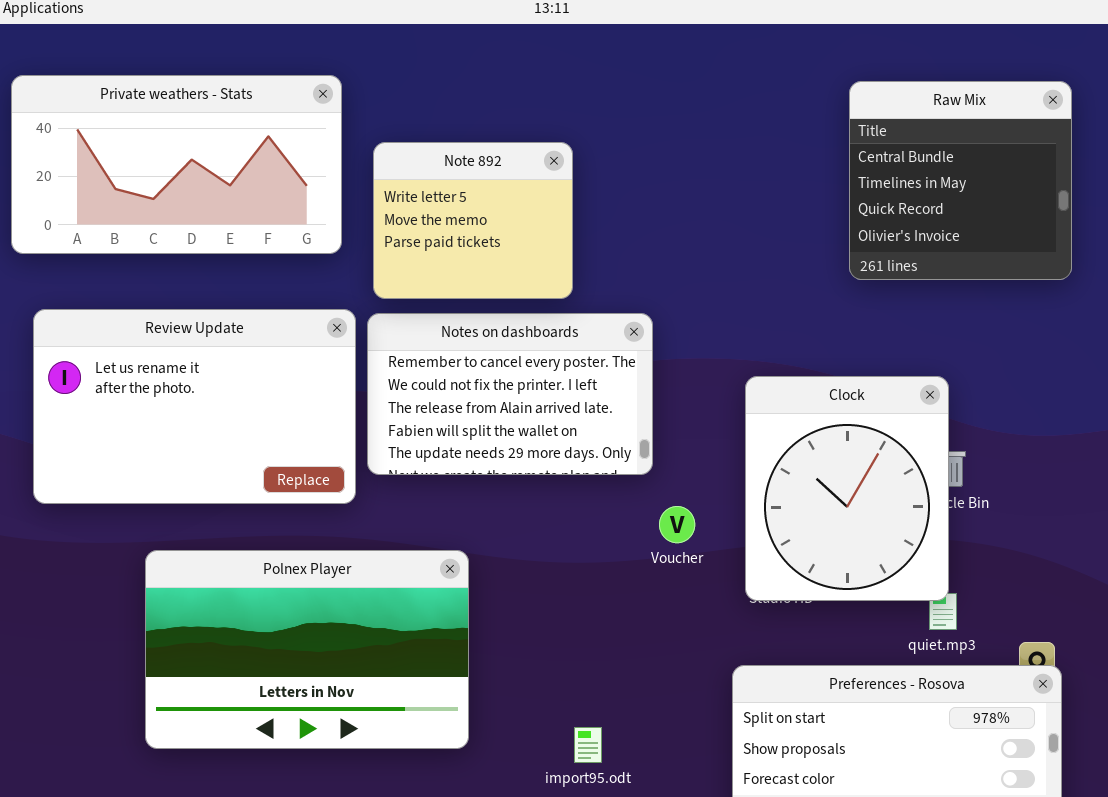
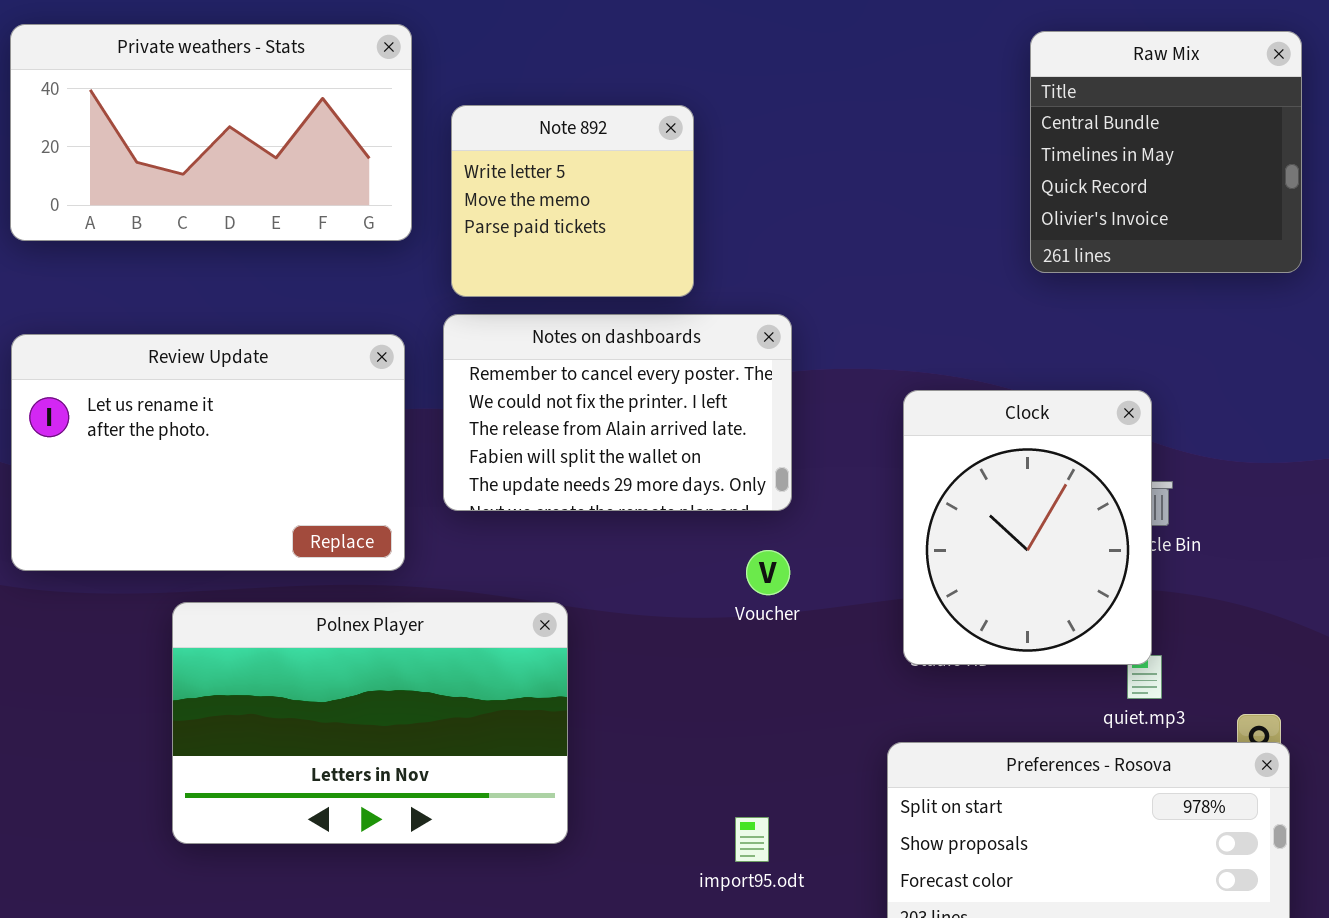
Review Update: [33,309,356,504] -> [11,334,405,571], moved
Voucher: [659,506,695,543] -> [746,550,790,595], moved
import95.odt: [574,727,602,763] -> [735,817,769,862], moved

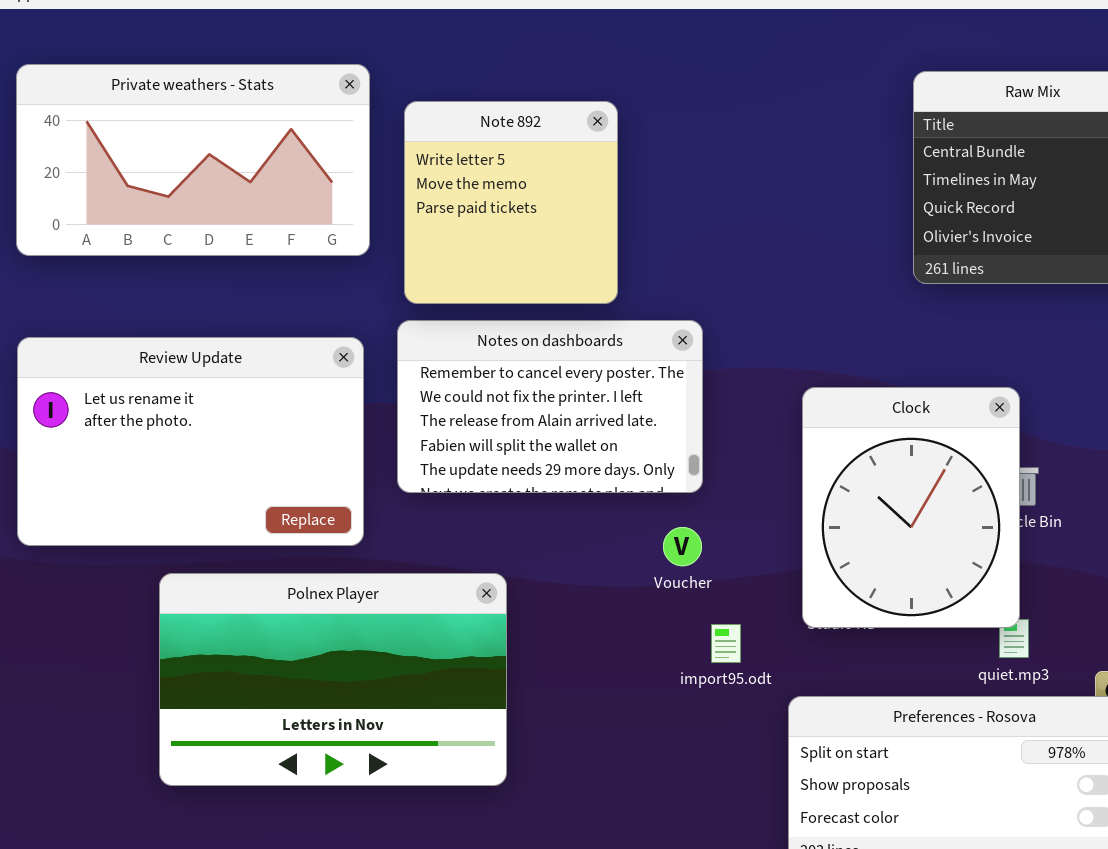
Note 892: [451,105,694,297] -> [404,101,618,304], resized
import95.odt: [735,817,769,862] -> [711,624,741,663], moved

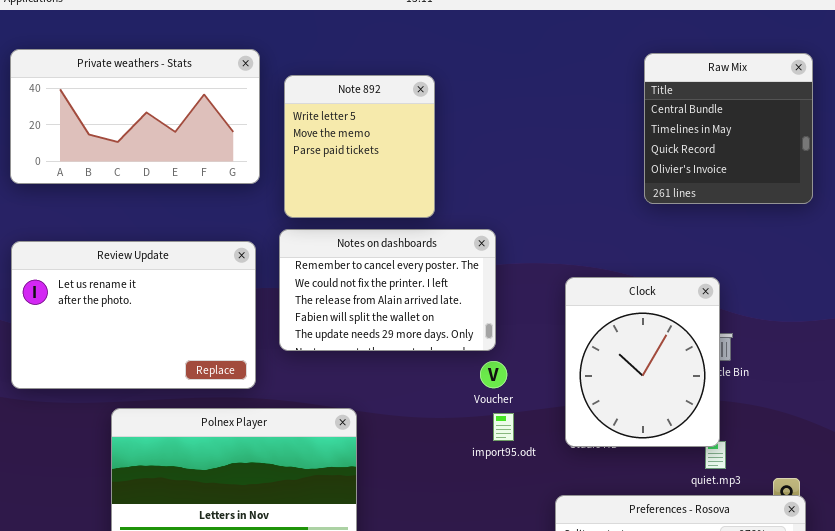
Voucher: [663,527,702,566] -> [480,361,507,388], moved
import95.odt: [711,624,741,663] -> [493,413,514,441], moved

